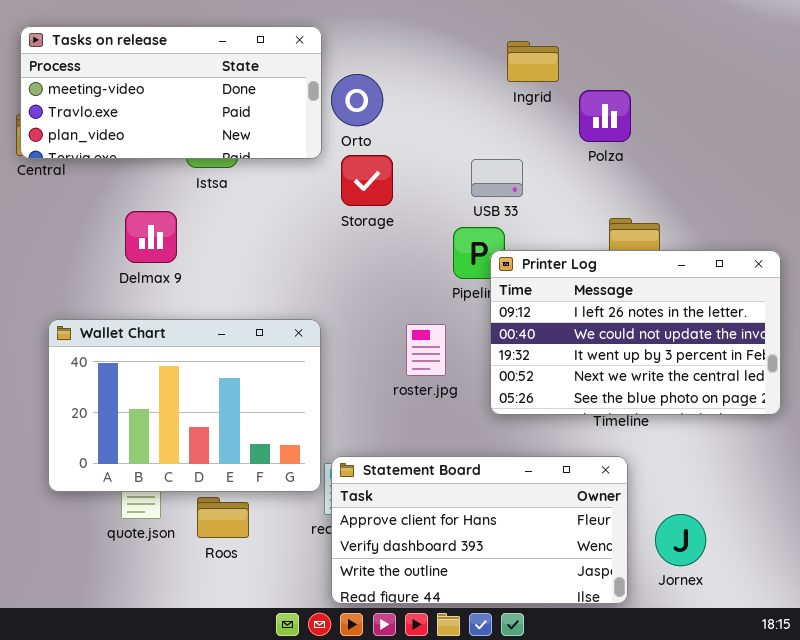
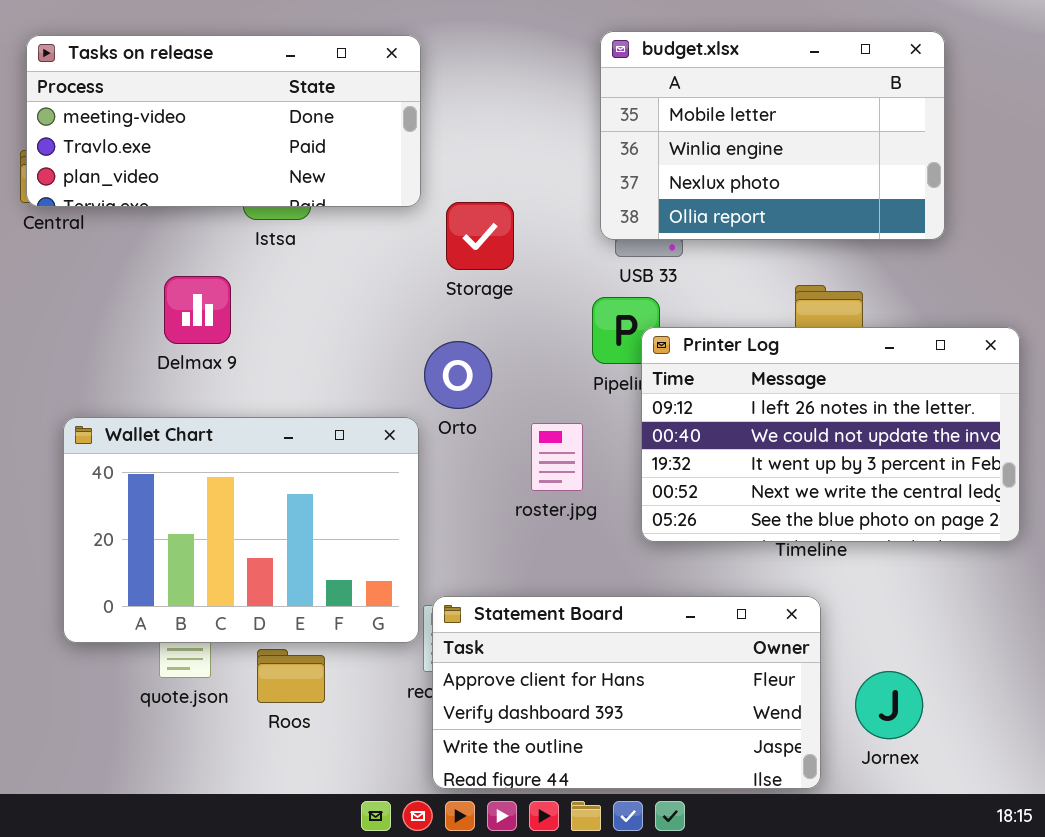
budget.xlsx: none -> [600,31,945,240], opened
Orto: [331,74,383,126] -> [424,341,492,409], moved

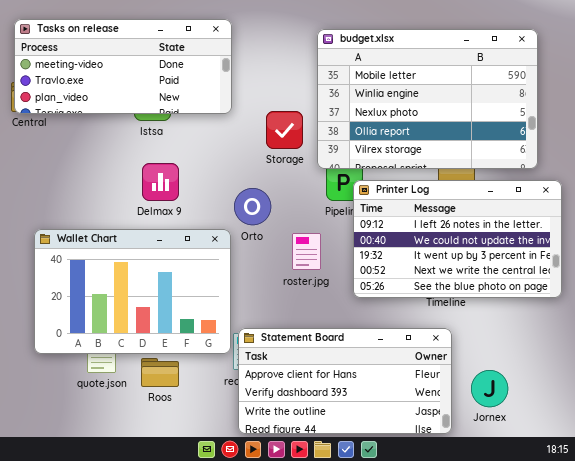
budget.xlsx: [600,31,945,240] -> [317,29,538,169], moved, resized
Storage: [446,202,514,270] -> [266,111,303,149], moved
Delmax 9: [164,276,231,344] -> [142,163,179,201], moved

